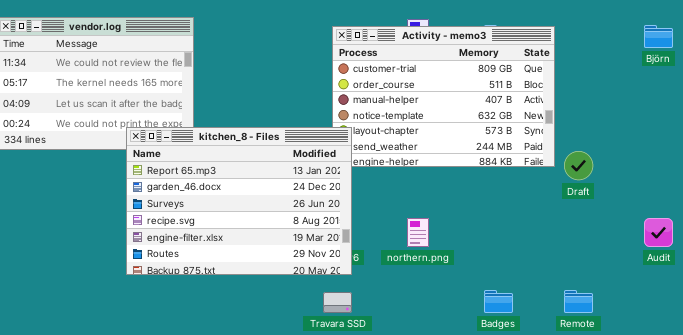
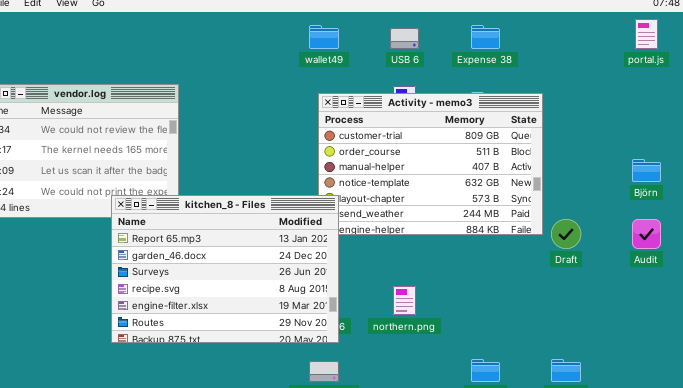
Björn: [644,25,673,48] -> [632,159,661,182], moved
Audit: [644,218,673,247] -> [632,219,661,249], moved

